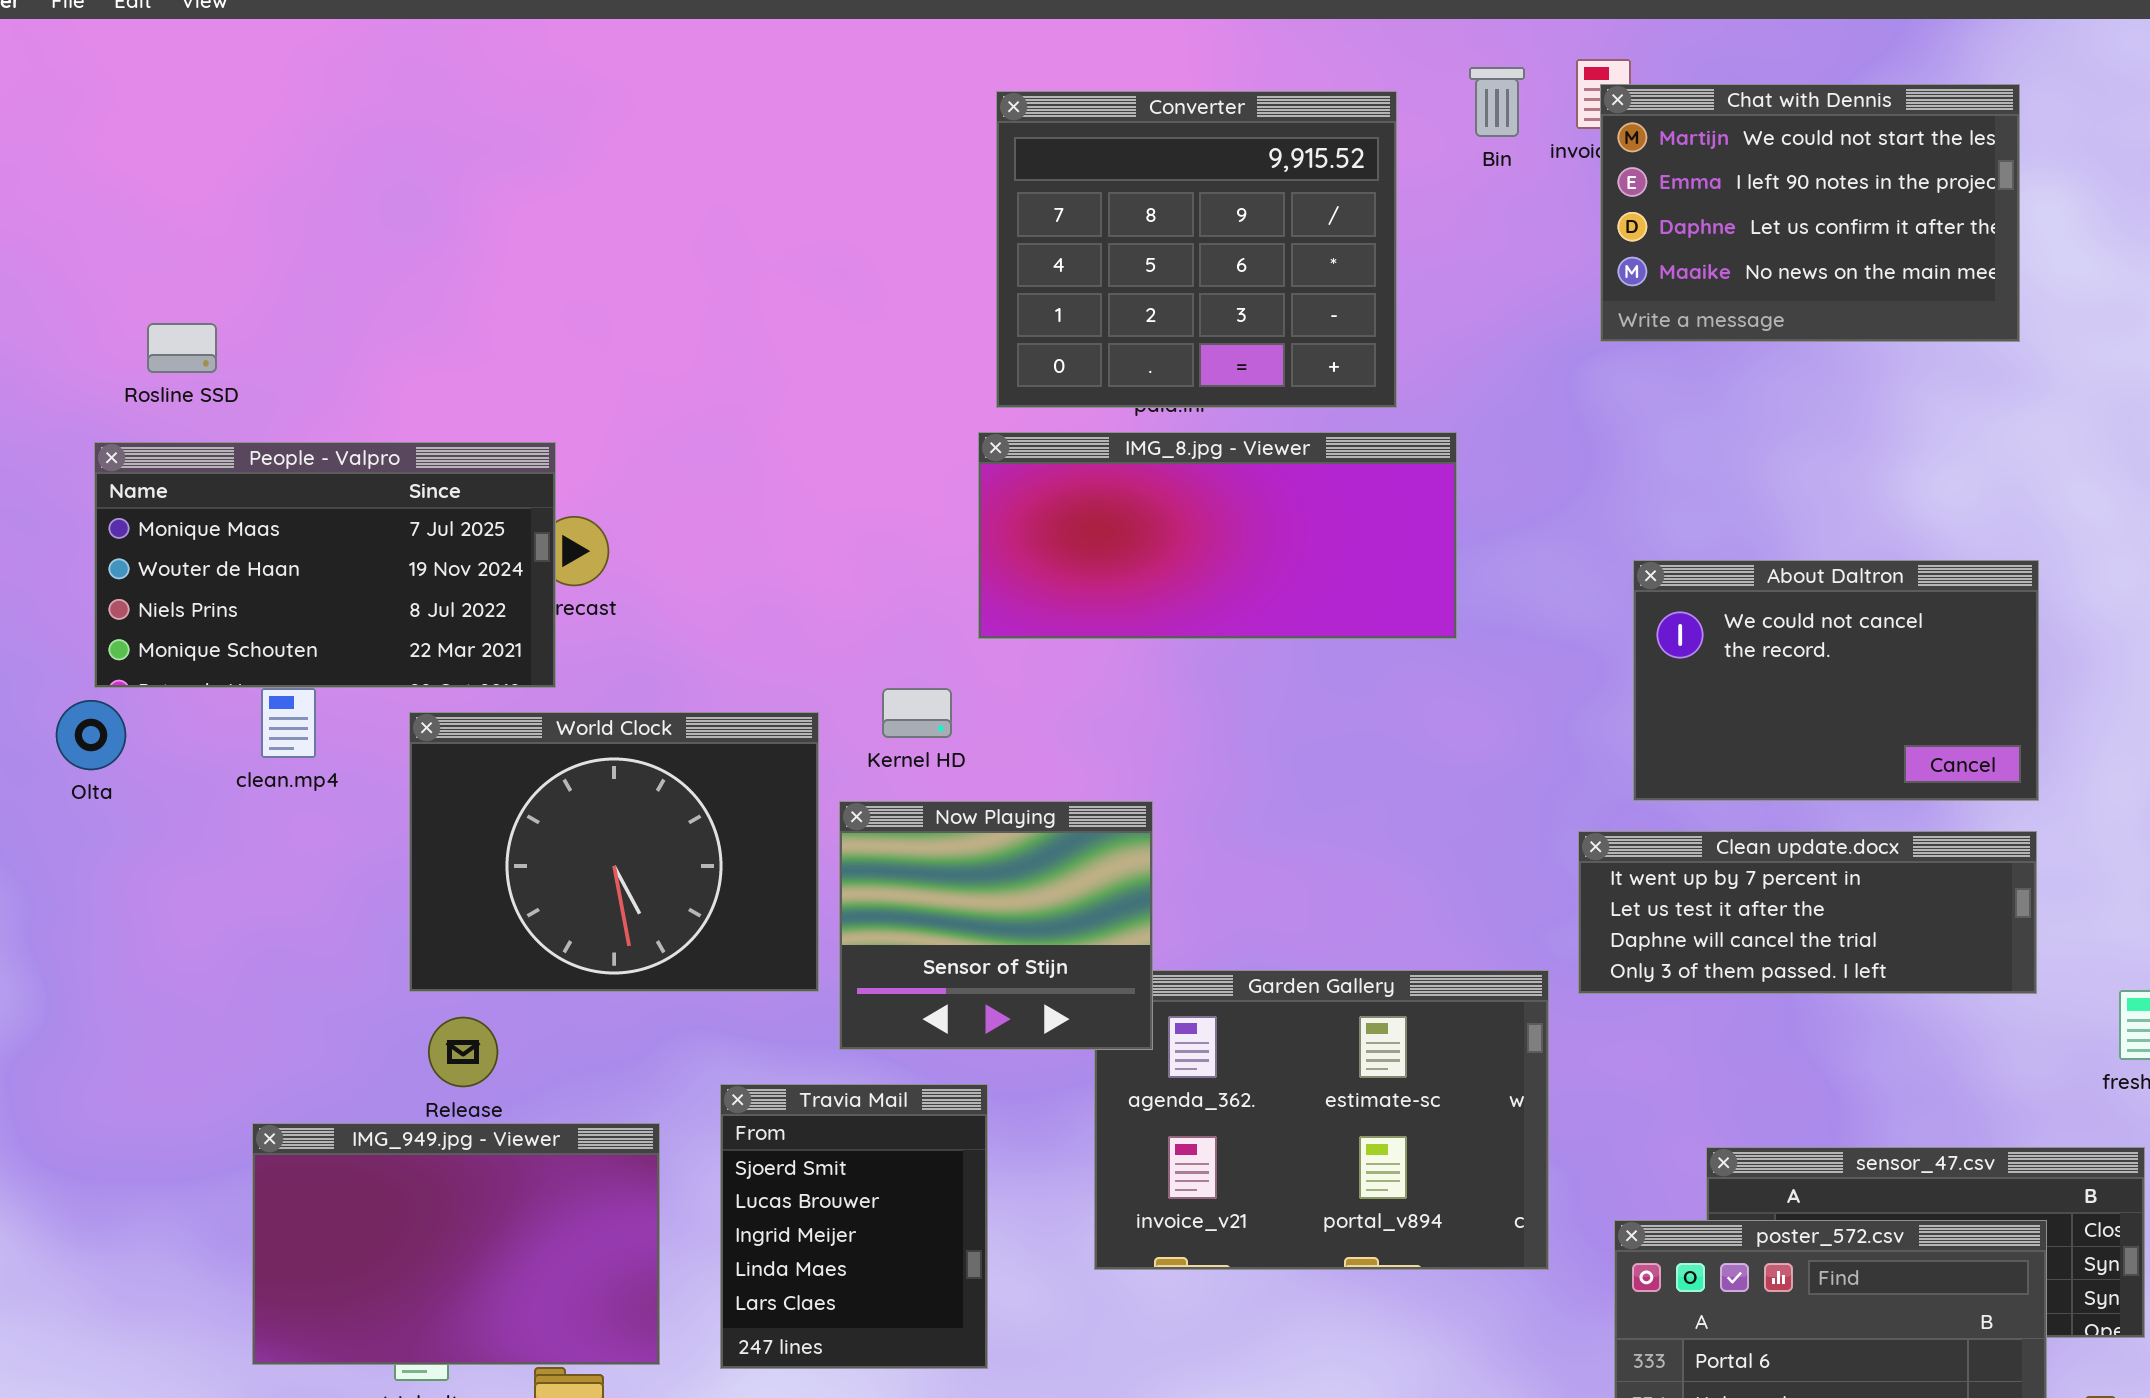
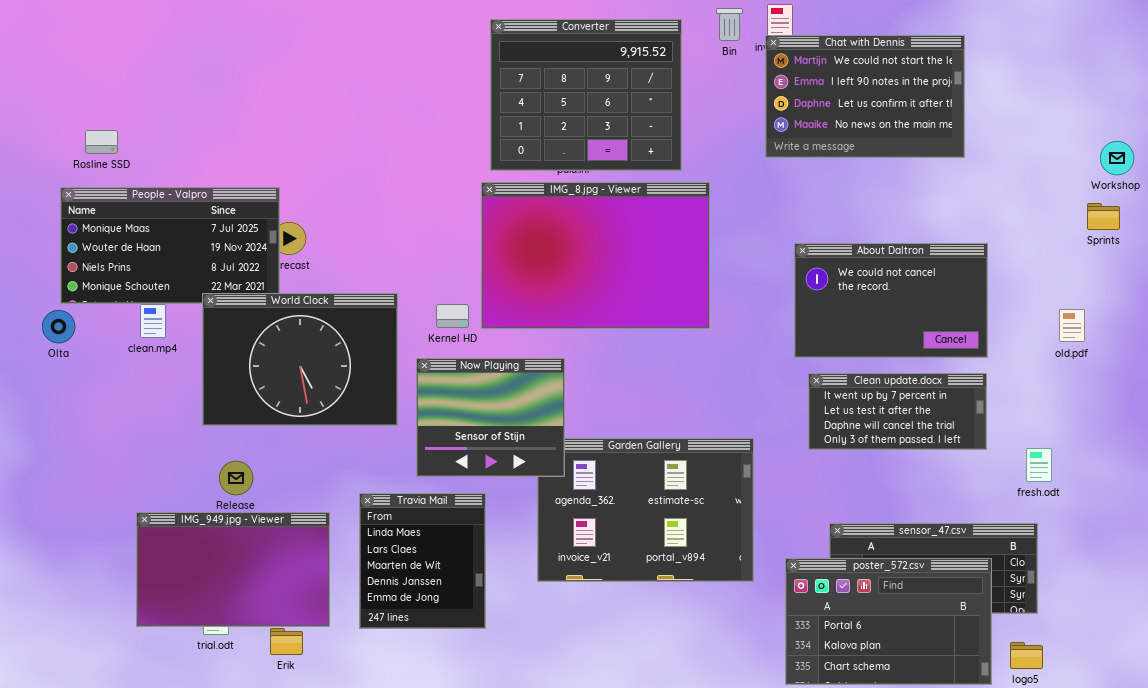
Chat with Dennis: [1600,84,2020,342] -> [765,35,965,158], moved
IMG_8.jpg - Viewer: [978,432,1457,639] -> [481,182,710,329], resized
World Clock: [409,712,819,992] -> [202,293,398,426], moved
Clean update.docx: [1578,831,2037,994] -> [808,373,987,450], resized
Travia Mail: [720,1084,988,1369] -> [359,493,486,629], scrolled down 3 rows

